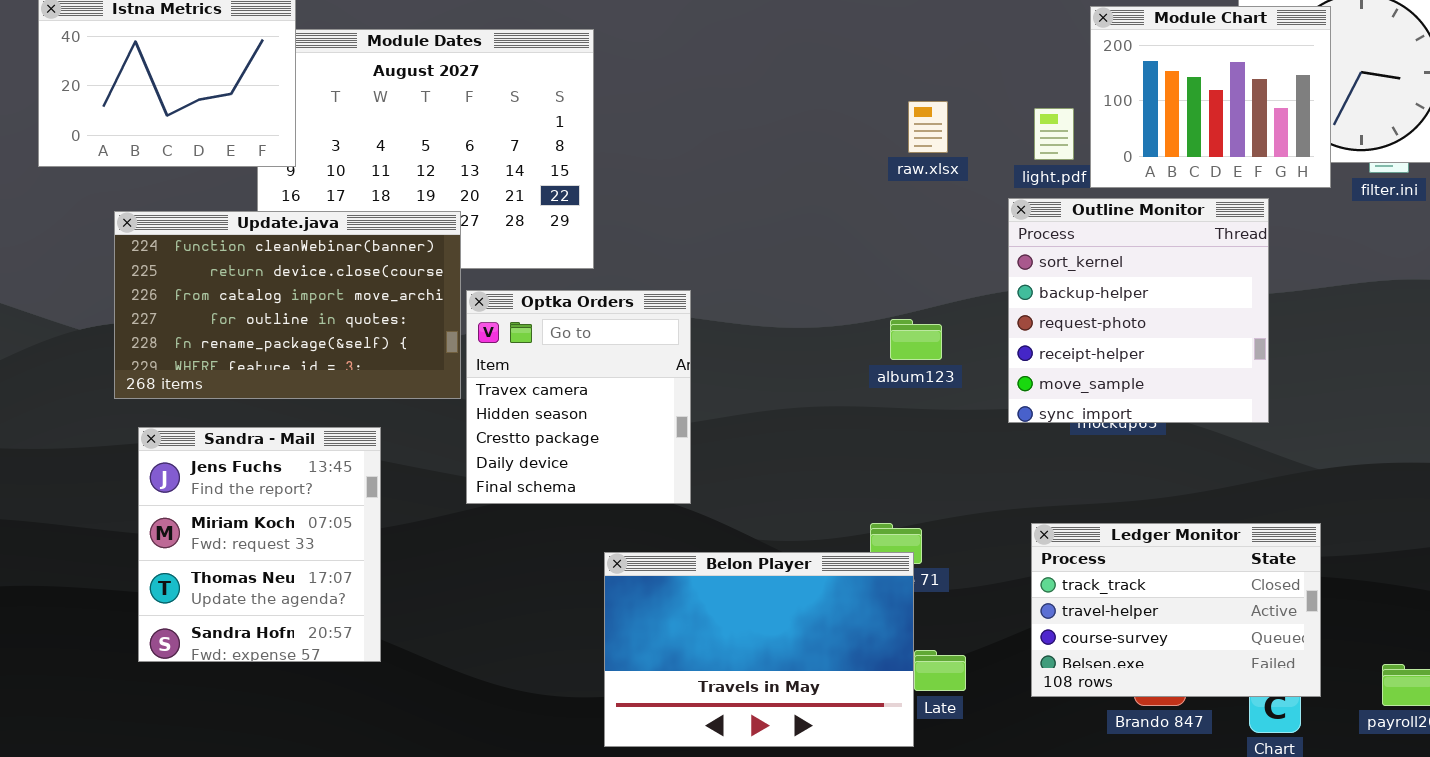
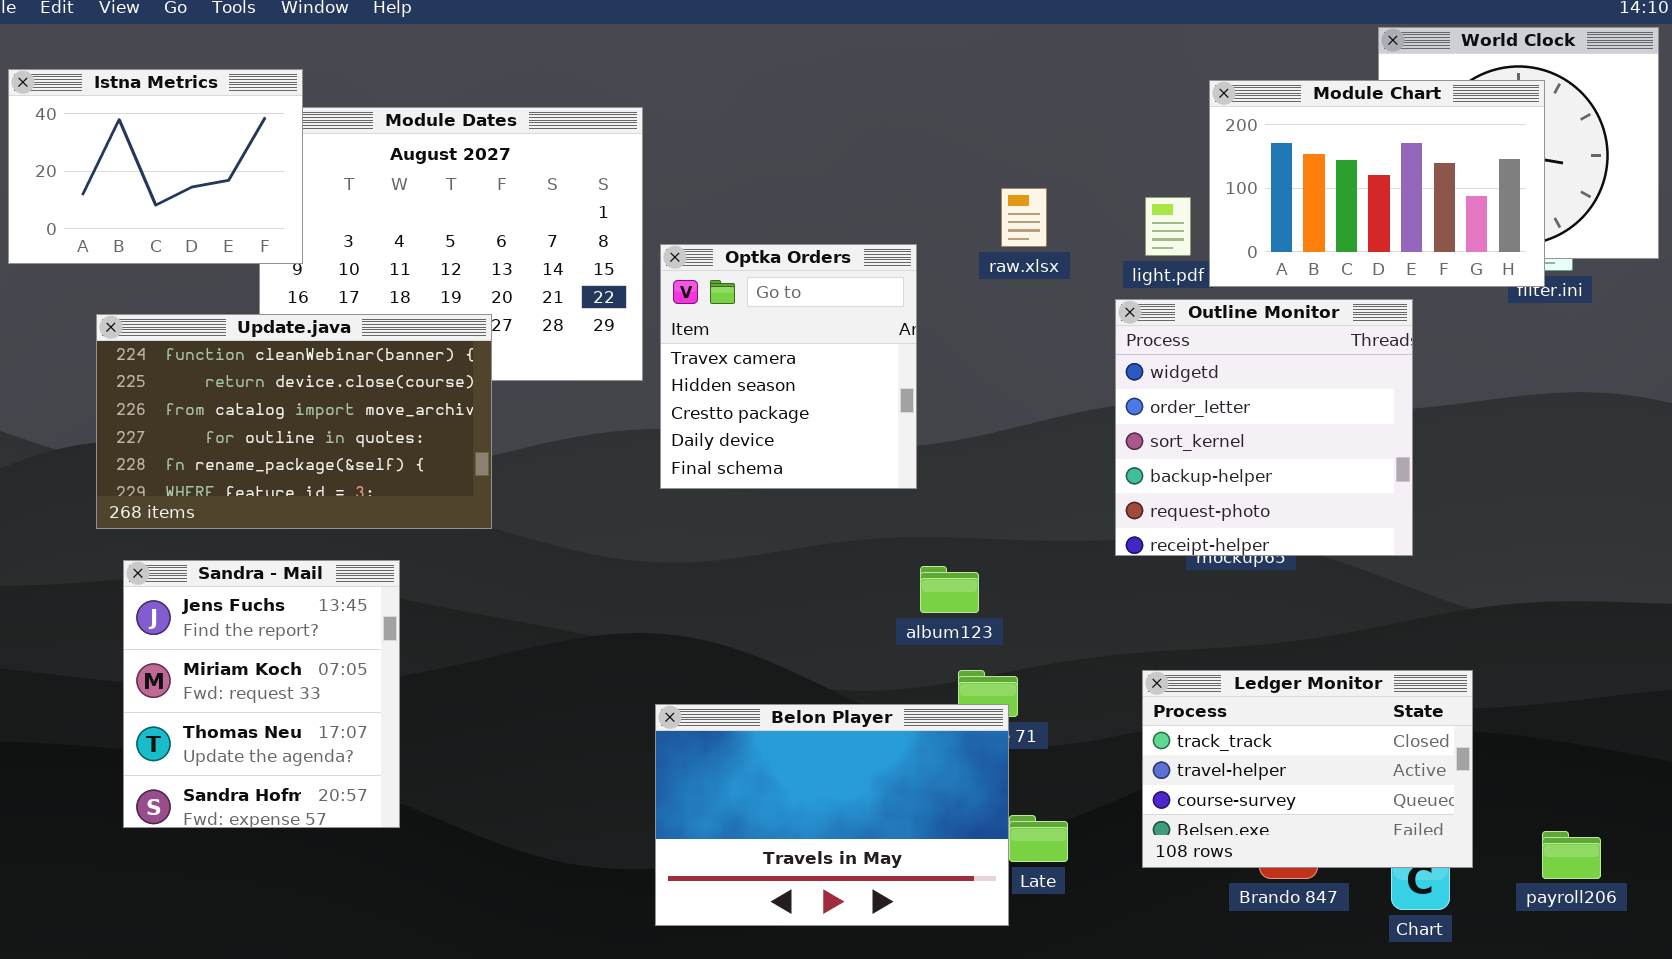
Module Chart: [1090,6,1331,188] -> [1209,80,1545,287], resized
Outline Monitor: [1008,198,1269,423] -> [1115,299,1413,556], scrolled up 2 rows
Optka Orders: [466,290,691,504] -> [660,244,917,489], moved
album123: [890,319,942,360] -> [920,566,979,613], moved

